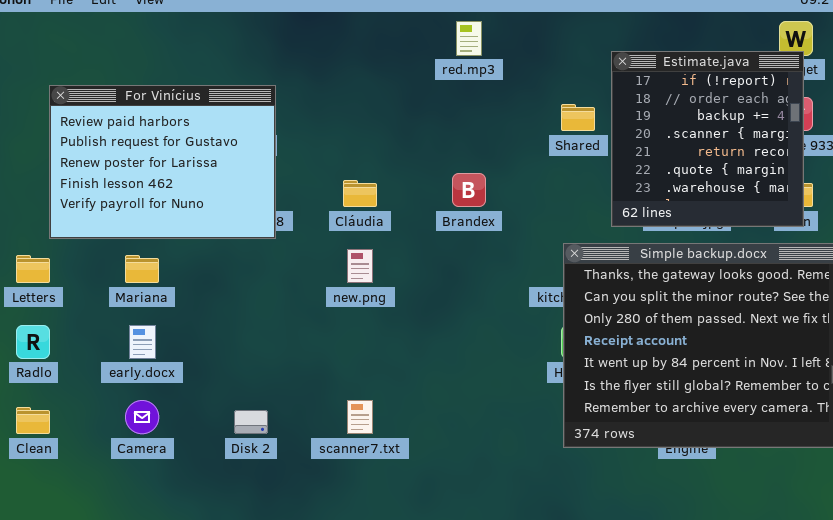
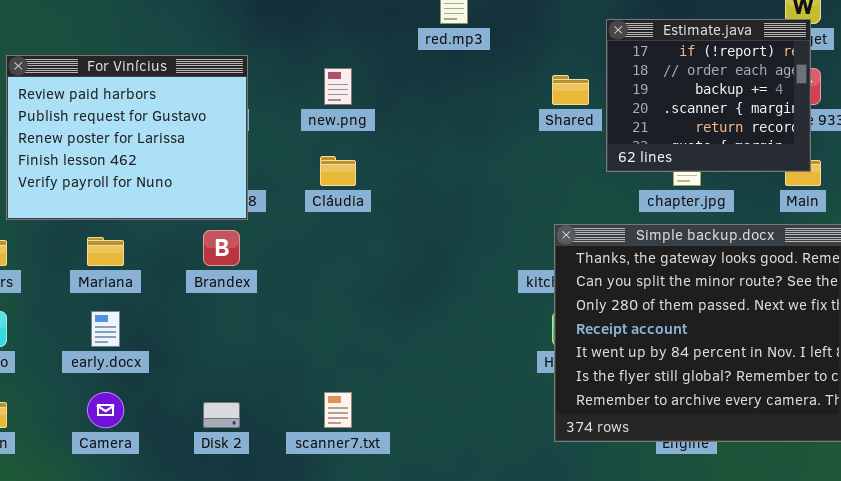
Estimate.java: [611,51,804,227] -> [606,19,811,172], resized
Brandex: [452,173,486,207] -> [203,230,240,266], moved
new.png: [347,249,373,283] -> [324,68,352,105], moved

